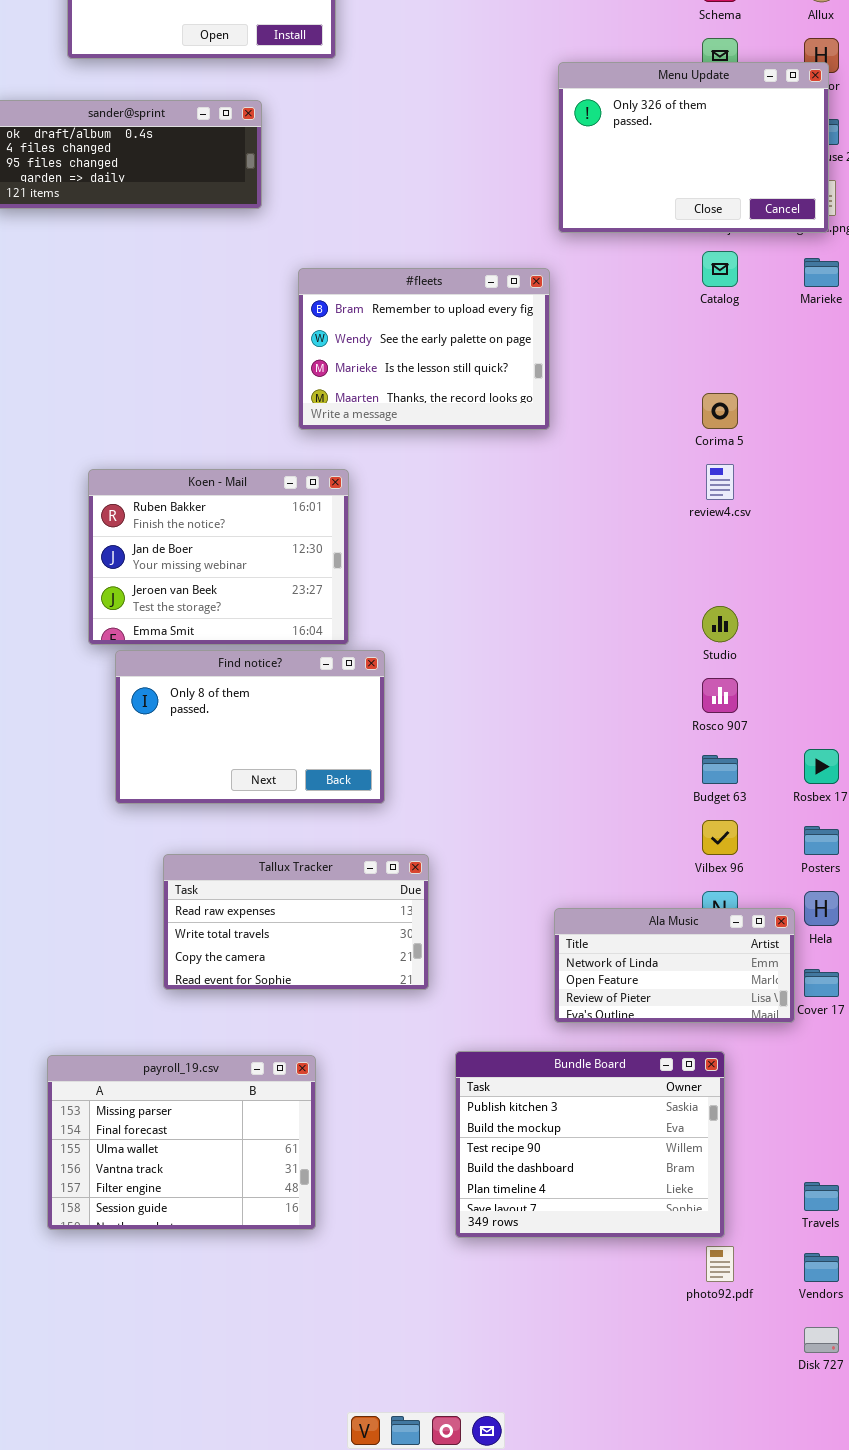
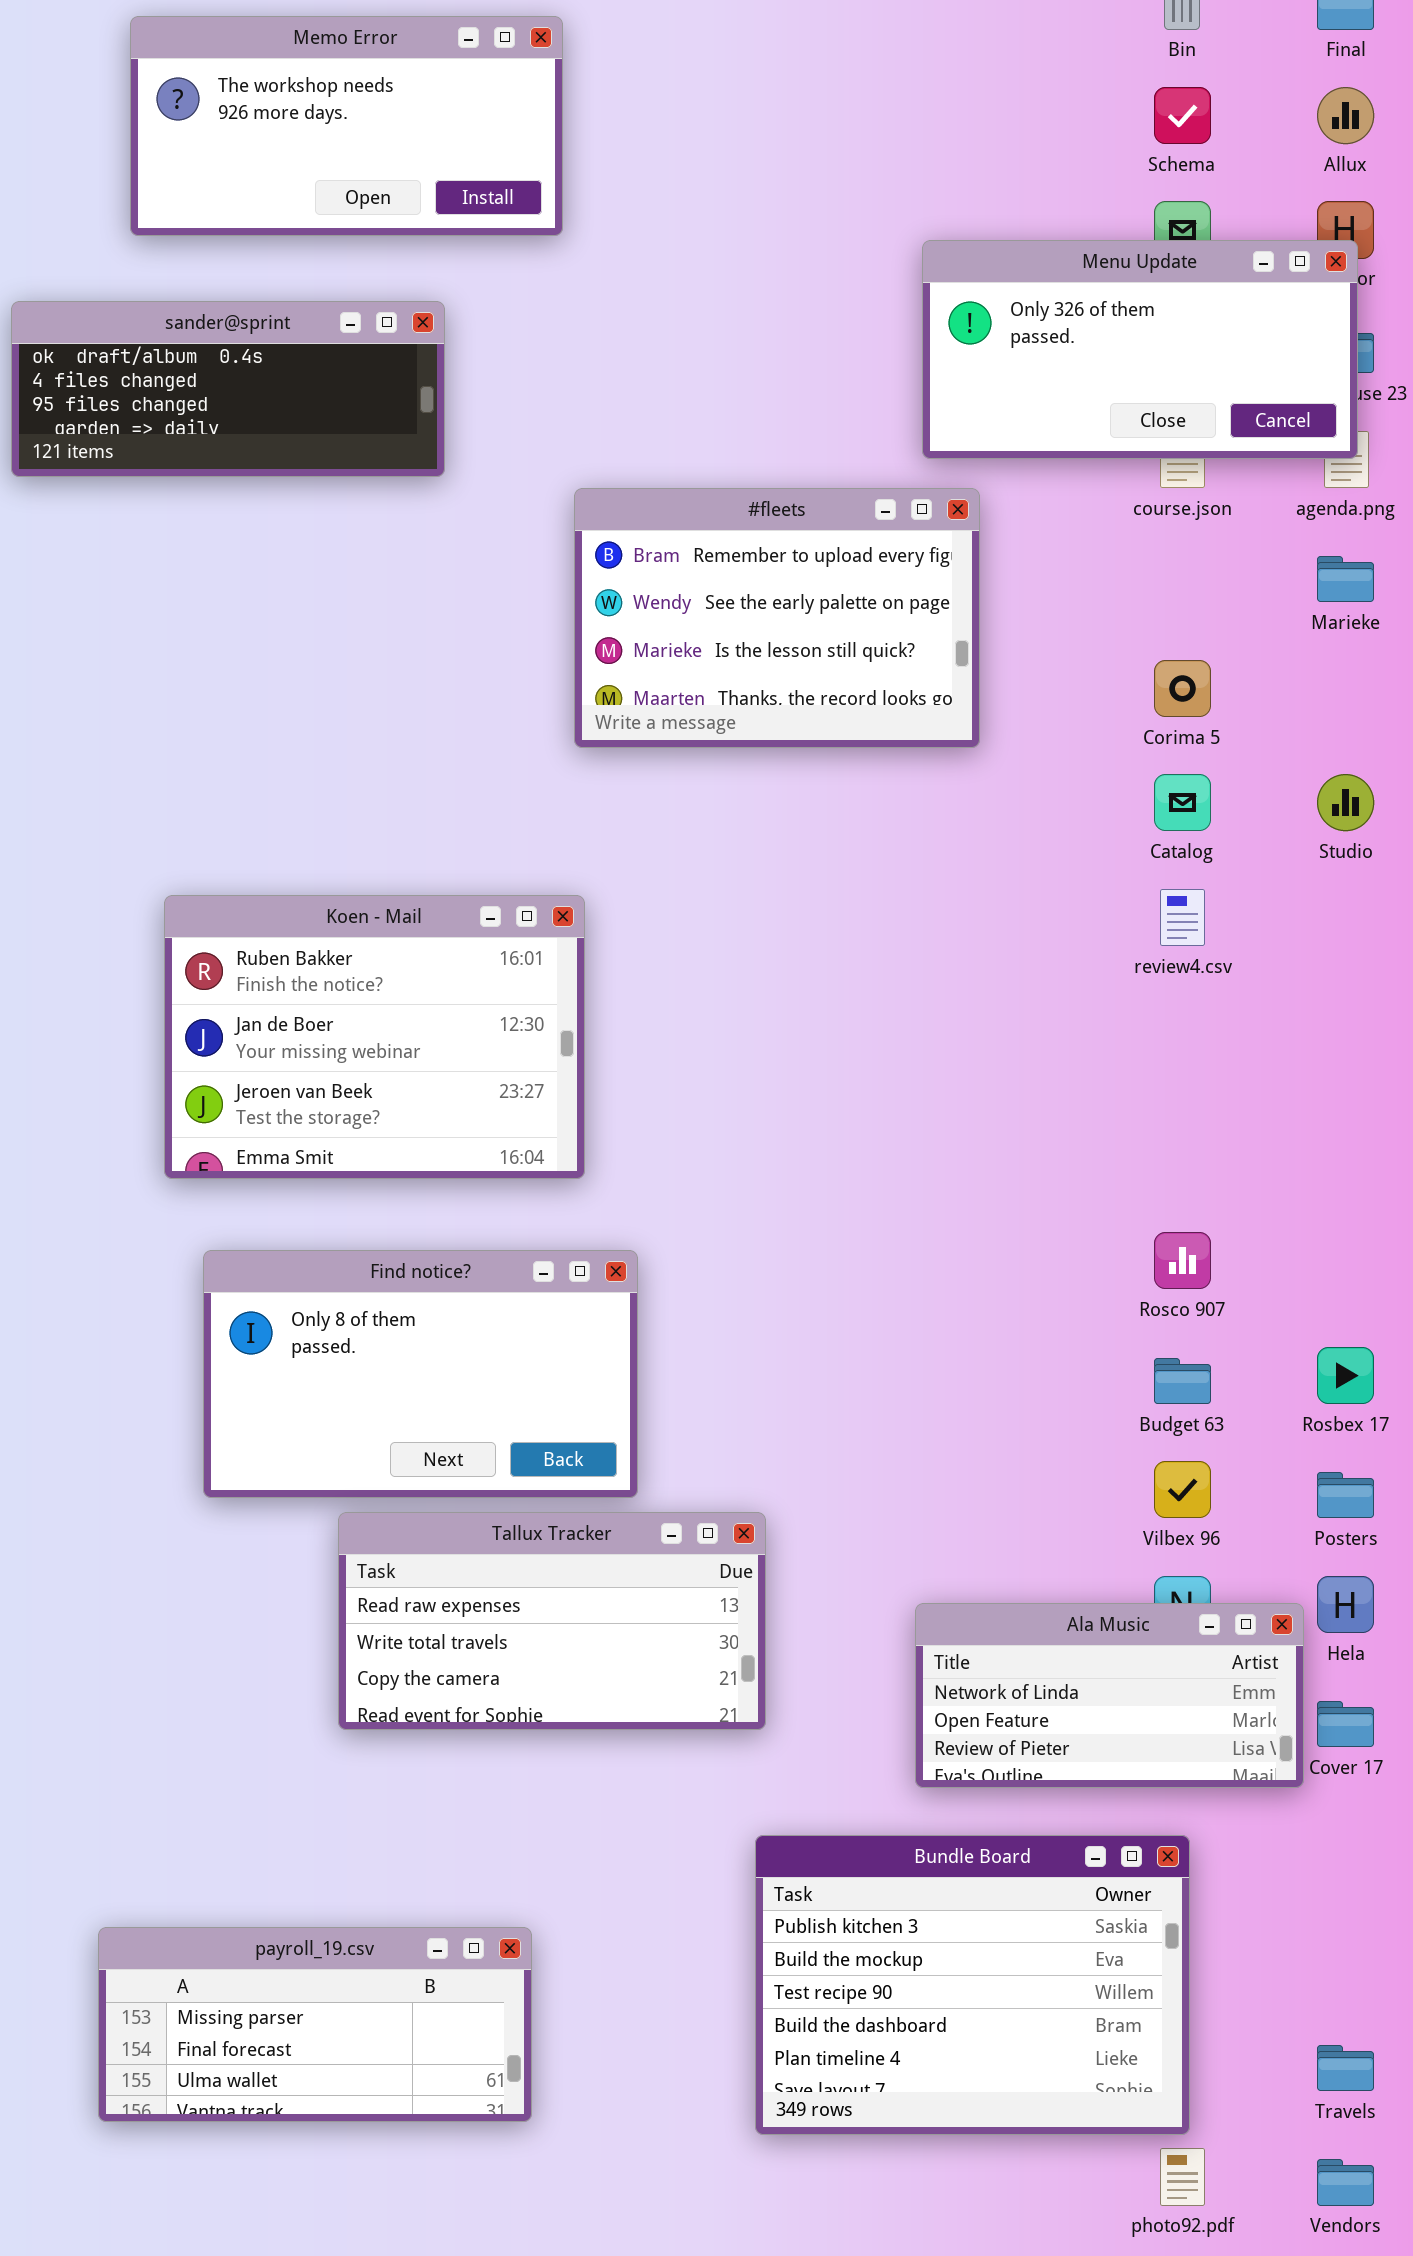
Menu Update: [558,62,829,233] -> [922,240,1358,459], resized
Catalog: [702,251,738,287] -> [1154,774,1211,831], moved
#fleets: [298,268,550,430] -> [574,488,980,748], moved
Corima 5: [702,393,738,429] -> [1154,660,1211,717], moved
Studio: [702,606,738,642] -> [1317,774,1374,831], moved
Find notice?: [115,650,385,804] -> [203,1250,638,1498], moved
Tallux Tracker: [163,854,429,990] -> [338,1512,766,1730], moved
payroll_19.csv: [47,1055,316,1230] -> [98,1927,532,2122], resized

